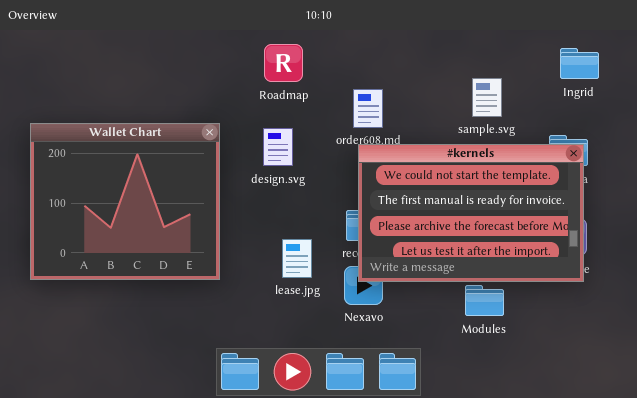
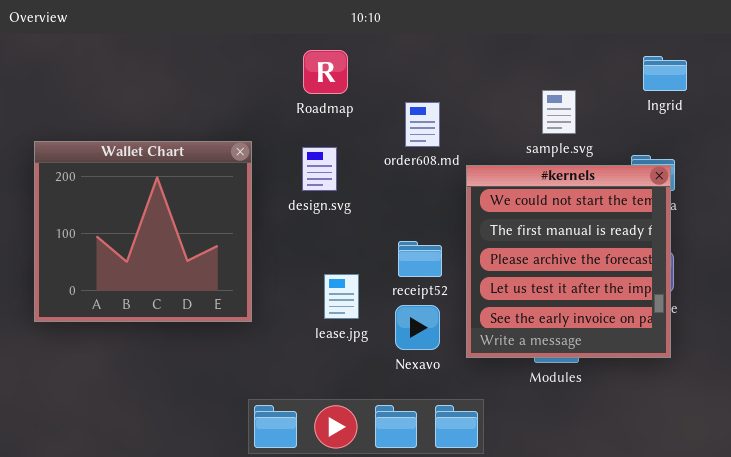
#kernels: [358,144,584,282] -> [466,165,671,358], resized

